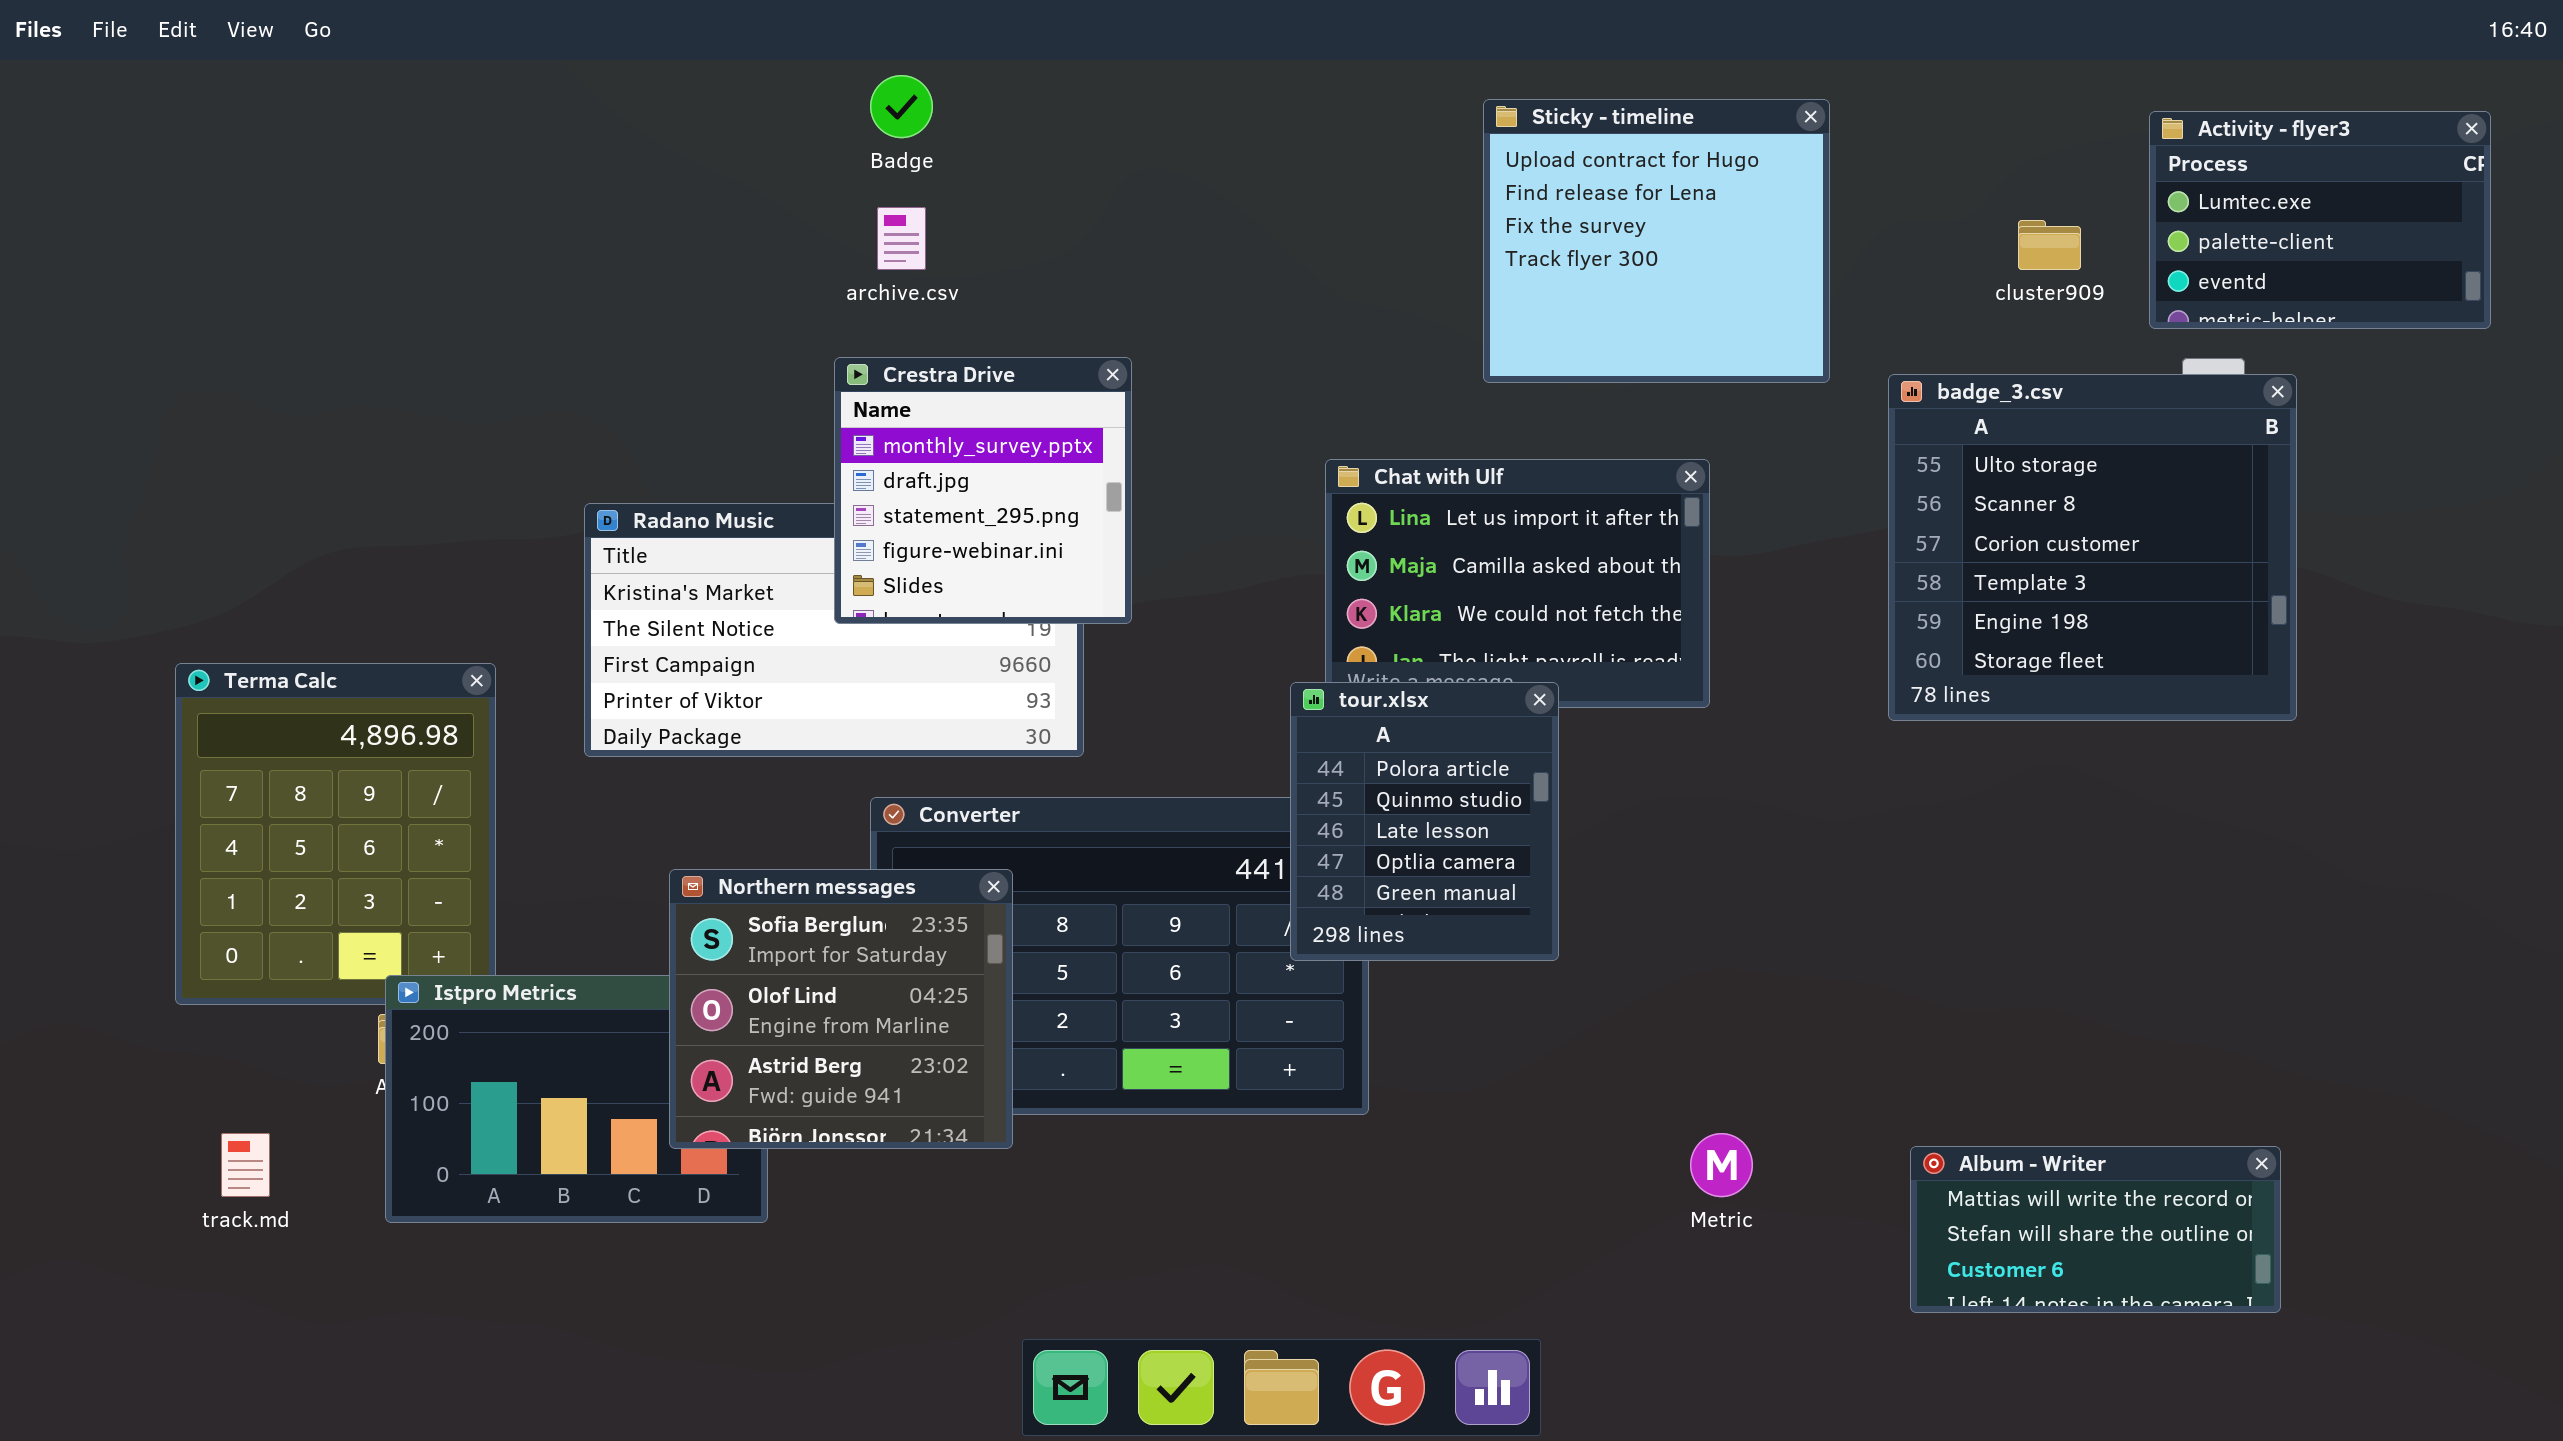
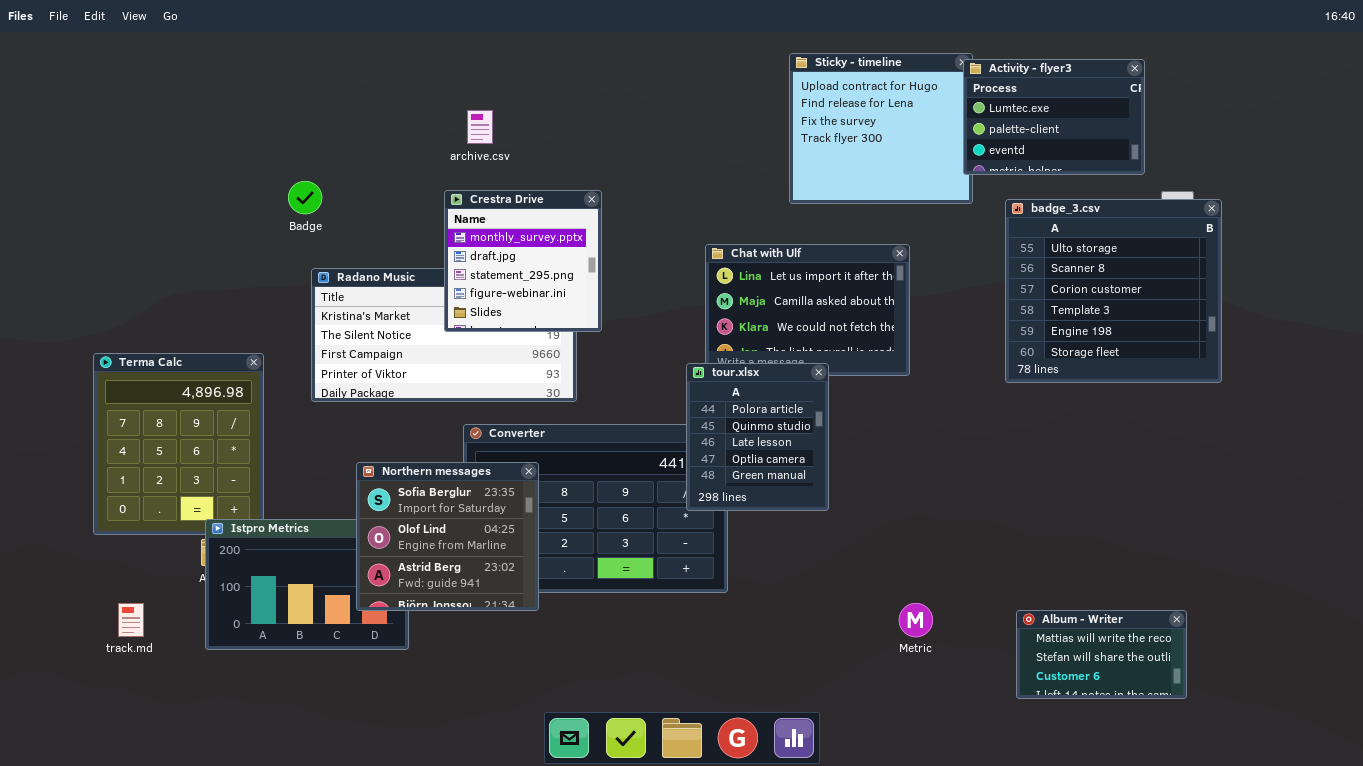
Badge: [870,75,933,138] -> [288,181,322,214], moved
Activity - flyer3: [2149,111,2491,329] -> [963,59,1145,175], moved
Album - Writer: [1910,1146,2281,1313] -> [1016,610,1187,699], resized

